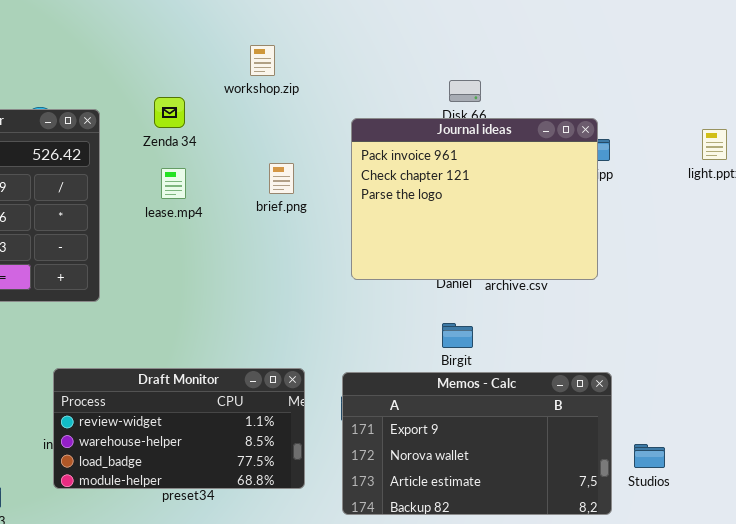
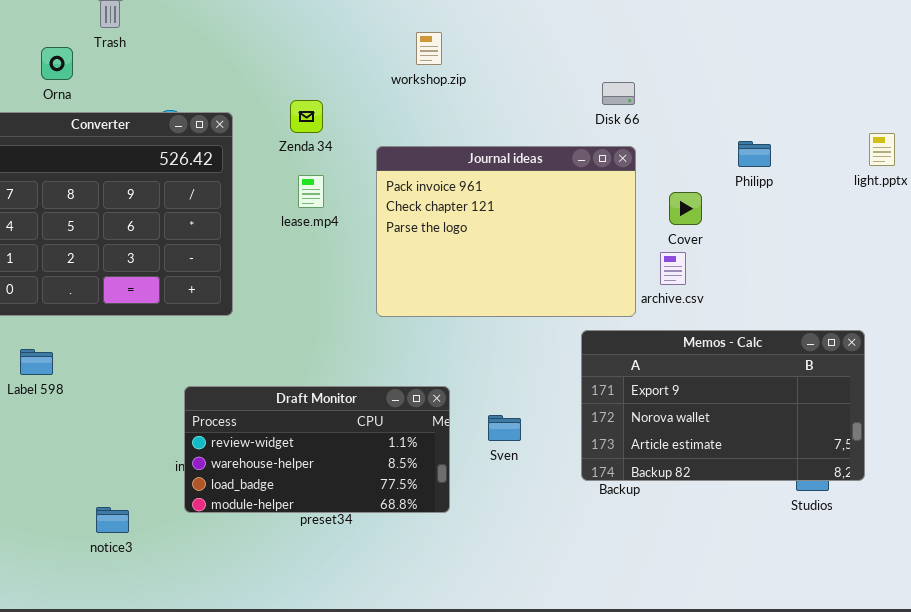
workshop.zip: [250,45,275,76] -> [416,32,442,65], moved
Journal ideas: [351,118,598,280] -> [376,146,636,317], moved
Memos - Calc: [342,372,612,515] -> [581,330,865,481], moved

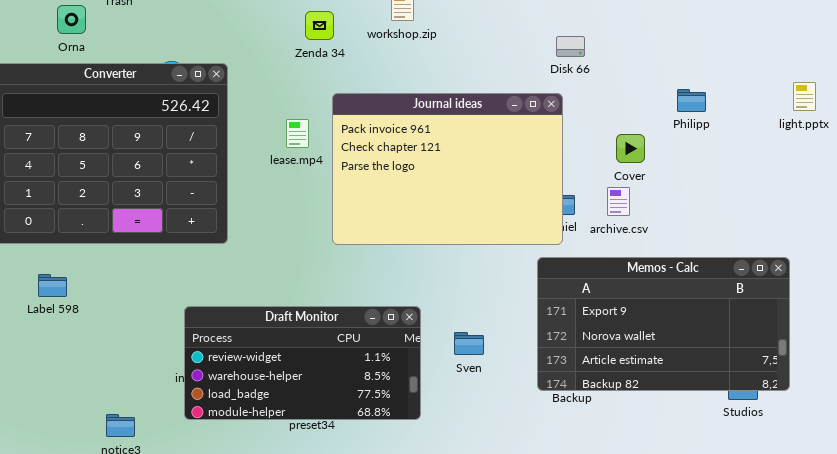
Zenda 34: [290,100,323,133] -> [305,11,334,40], moved
Journal ideas: [376,146,636,317] -> [332,93,563,245], moved

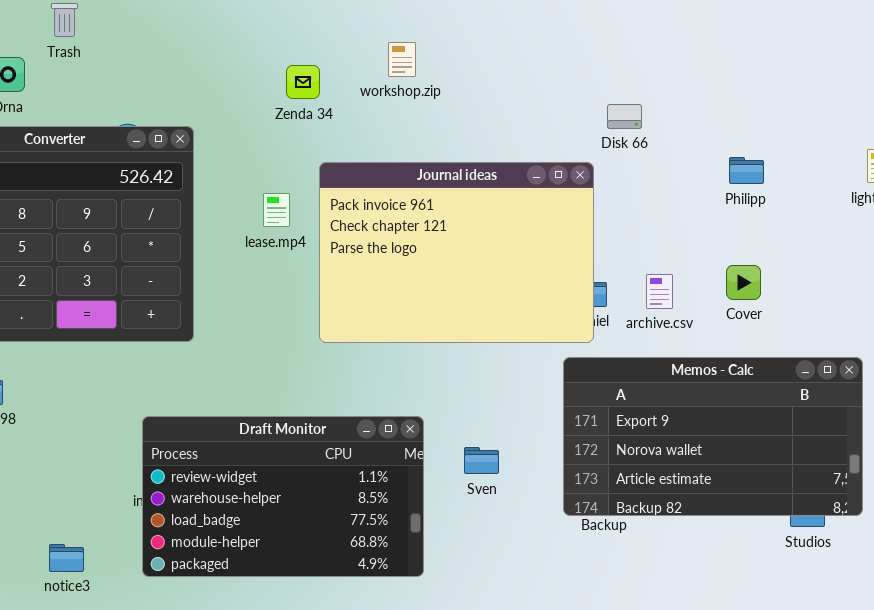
Disk 66: [556,36,585,57] -> [607,104,642,129], moved
Cover: [616,134,645,163] -> [726,265,761,300], moved
Draft Monitor: [184,306,421,420] -> [142,416,424,577], resized

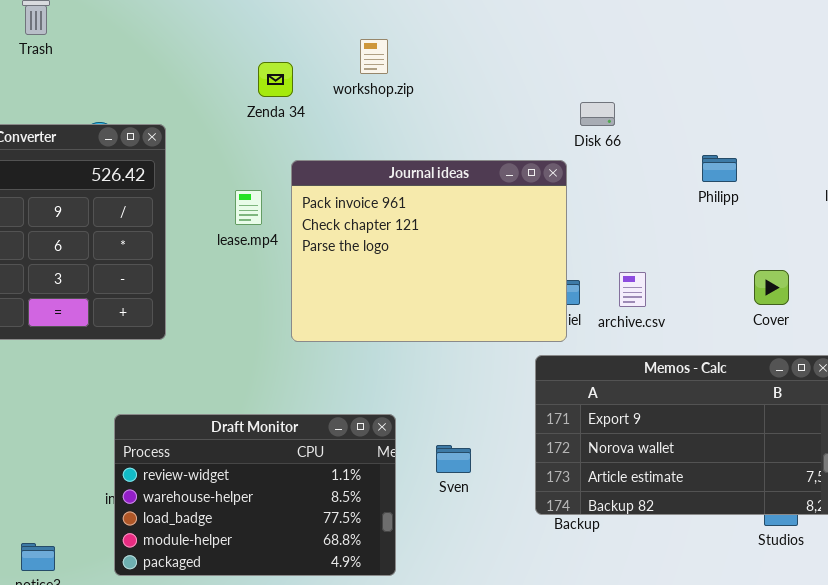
Cover: [726,265,761,300] -> [754,270,789,305], moved

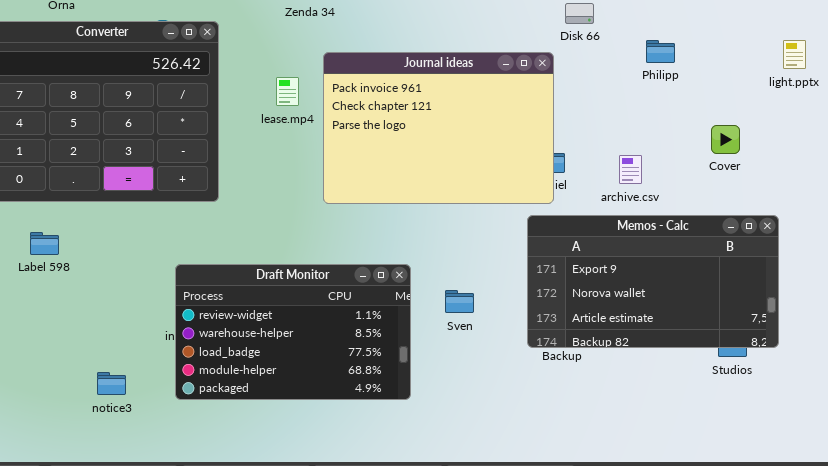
Philipp: [702,155,737,182] -> [646,40,675,63], moved
Cover: [754,270,789,305] -> [711,125,740,154], moved
archive.csv: [619,272,646,307] -> [619,155,642,184], moved

